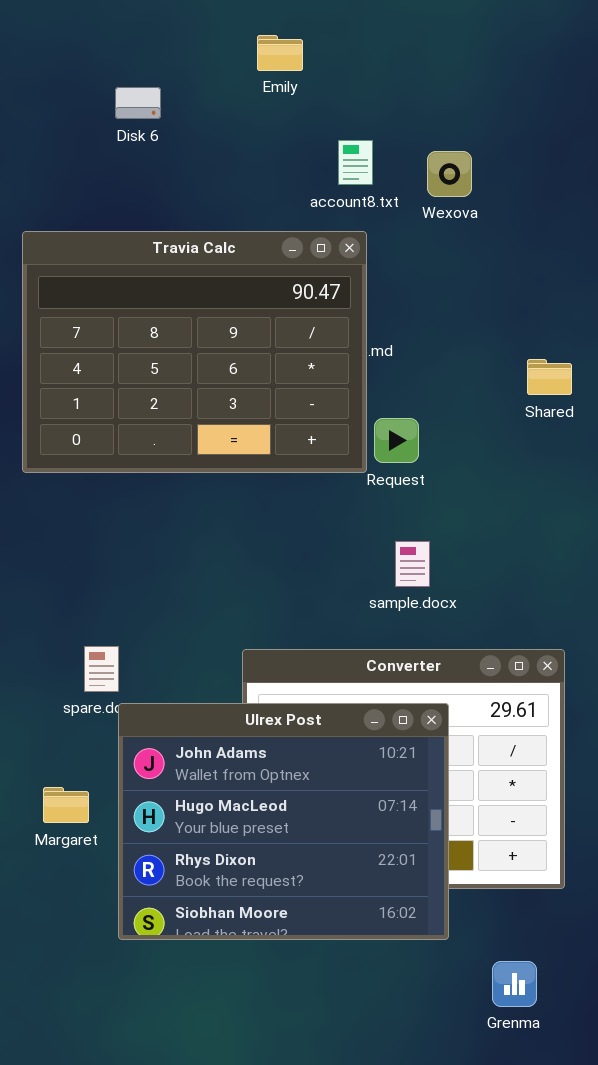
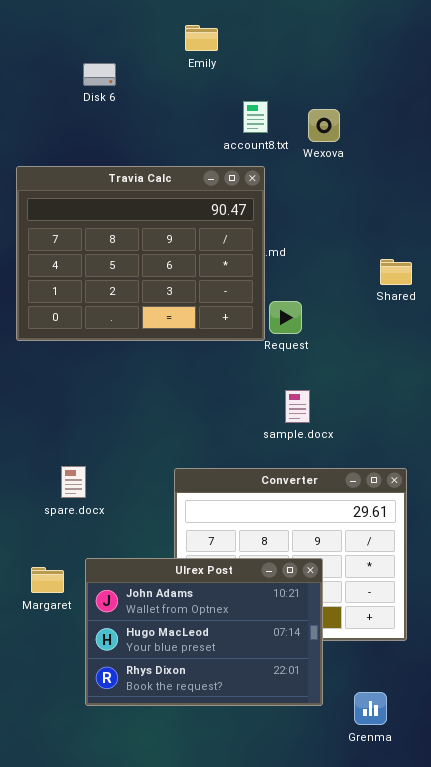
Ulrex Post: [118,703,449,940] -> [85,558,323,706], moved, resized

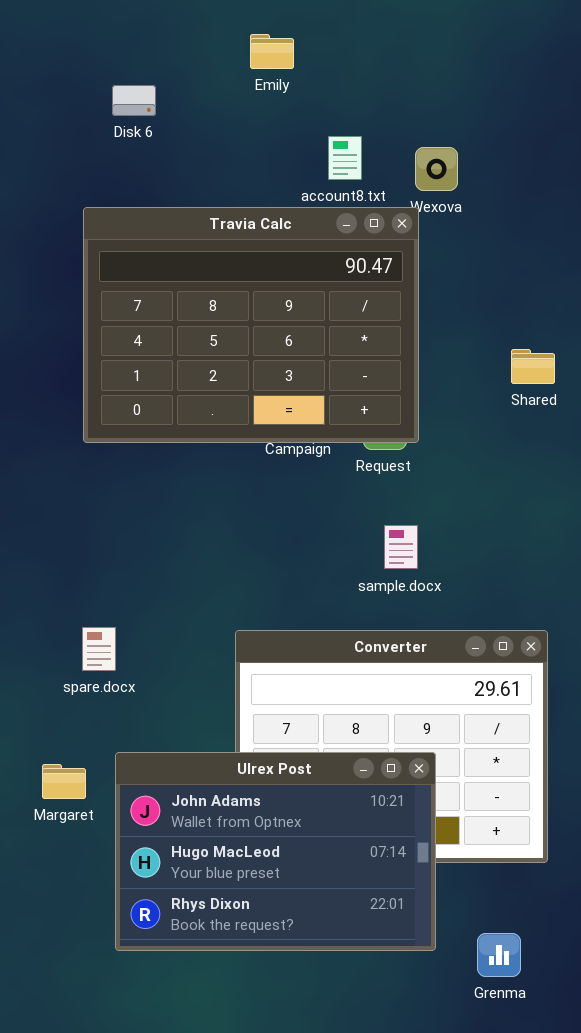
Travia Calc: [16,166,265,341] -> [83,207,419,443], moved

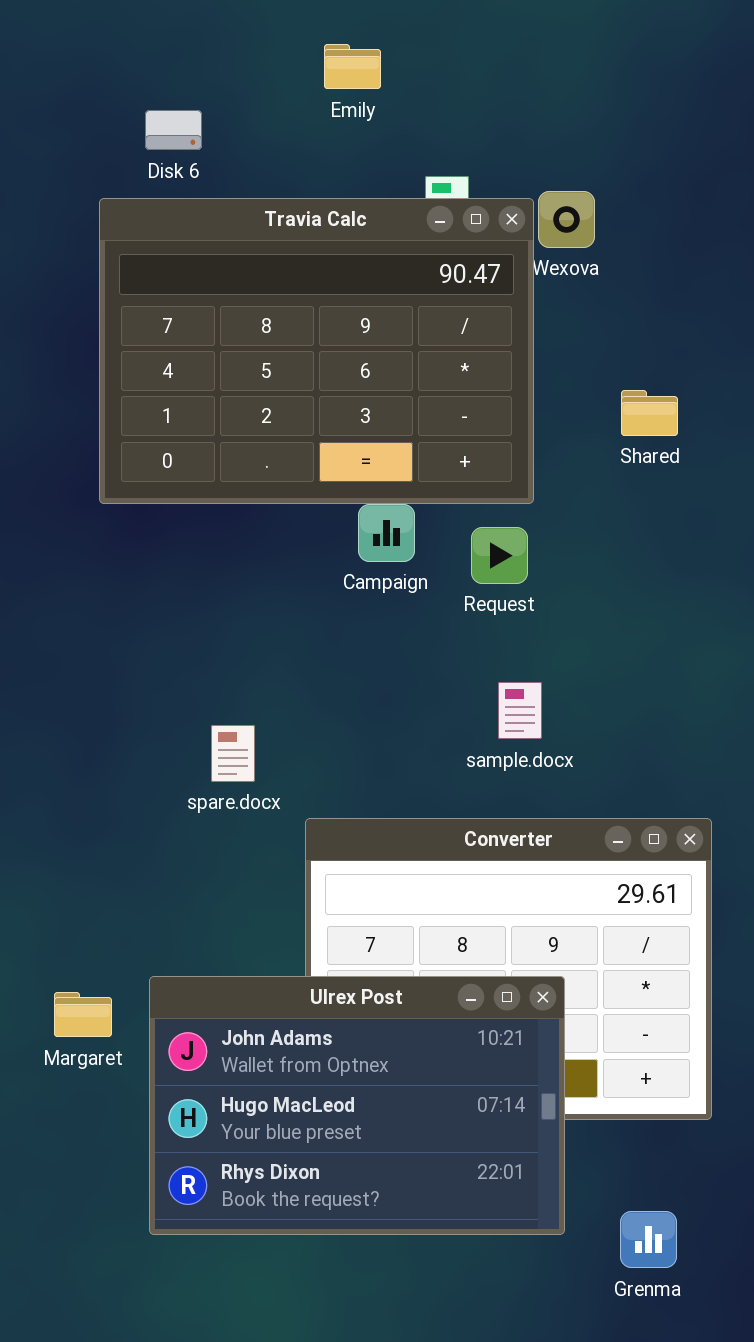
Travia Calc: [83,207,419,443] -> [99,198,534,504], moved
Shared: [511,349,555,384] -> [621,390,678,436], moved
spare.docx: [82,627,116,671] -> [211,725,255,782], moved

